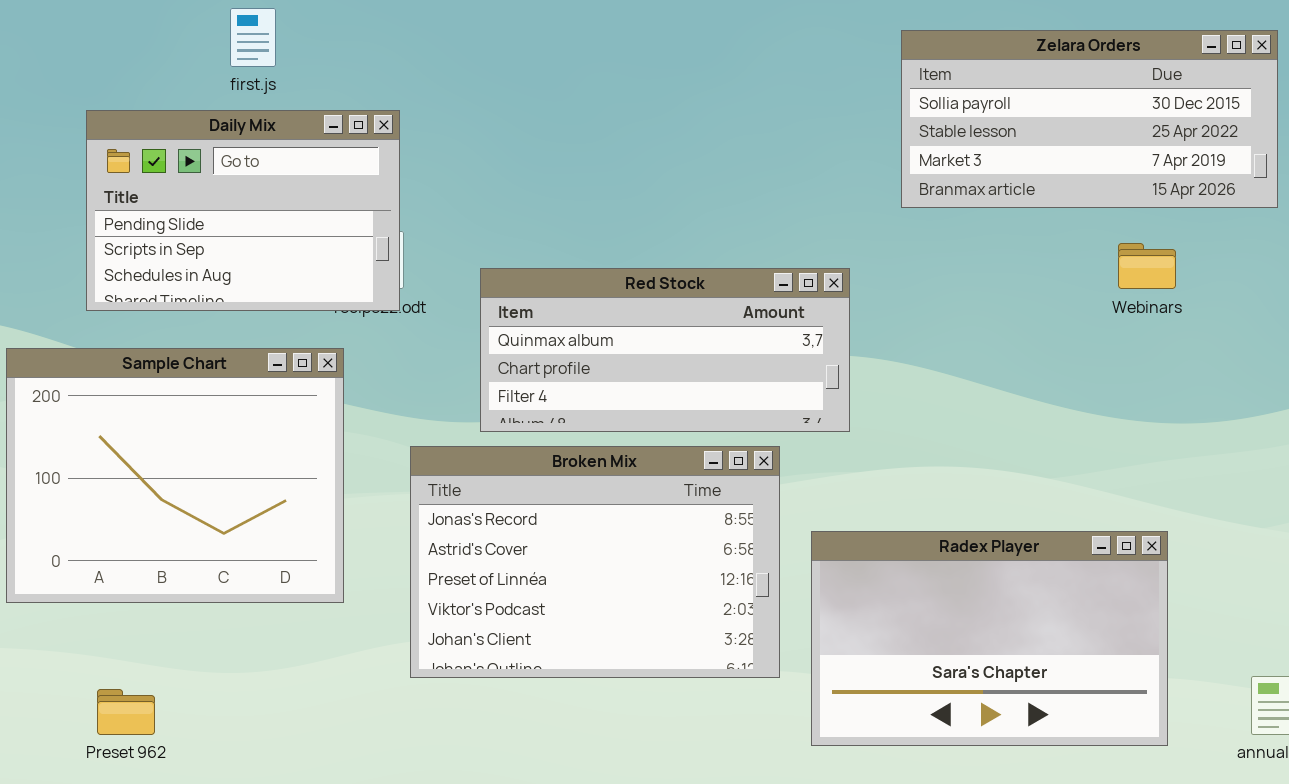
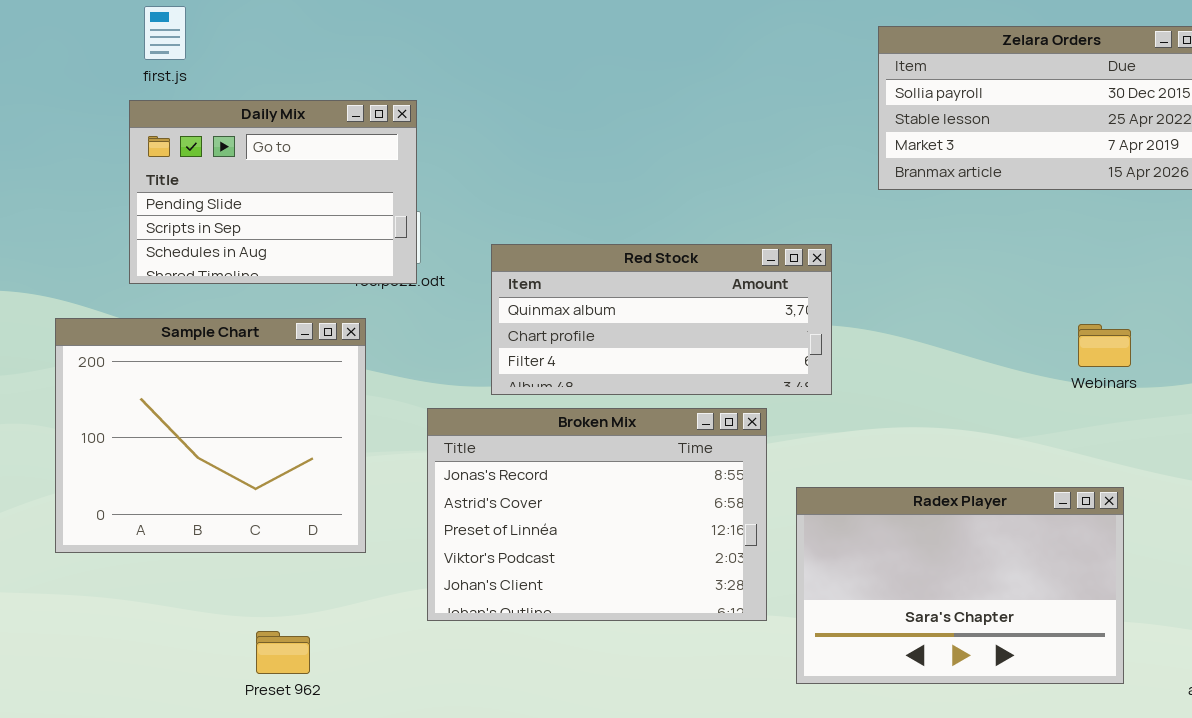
first.js: [230,8,276,67] -> [144,6,186,60], moved
Webinars: [1118,243,1176,289] -> [1078,324,1131,367], moved
Preset 962: [97,689,155,735] -> [256,631,310,674], moved

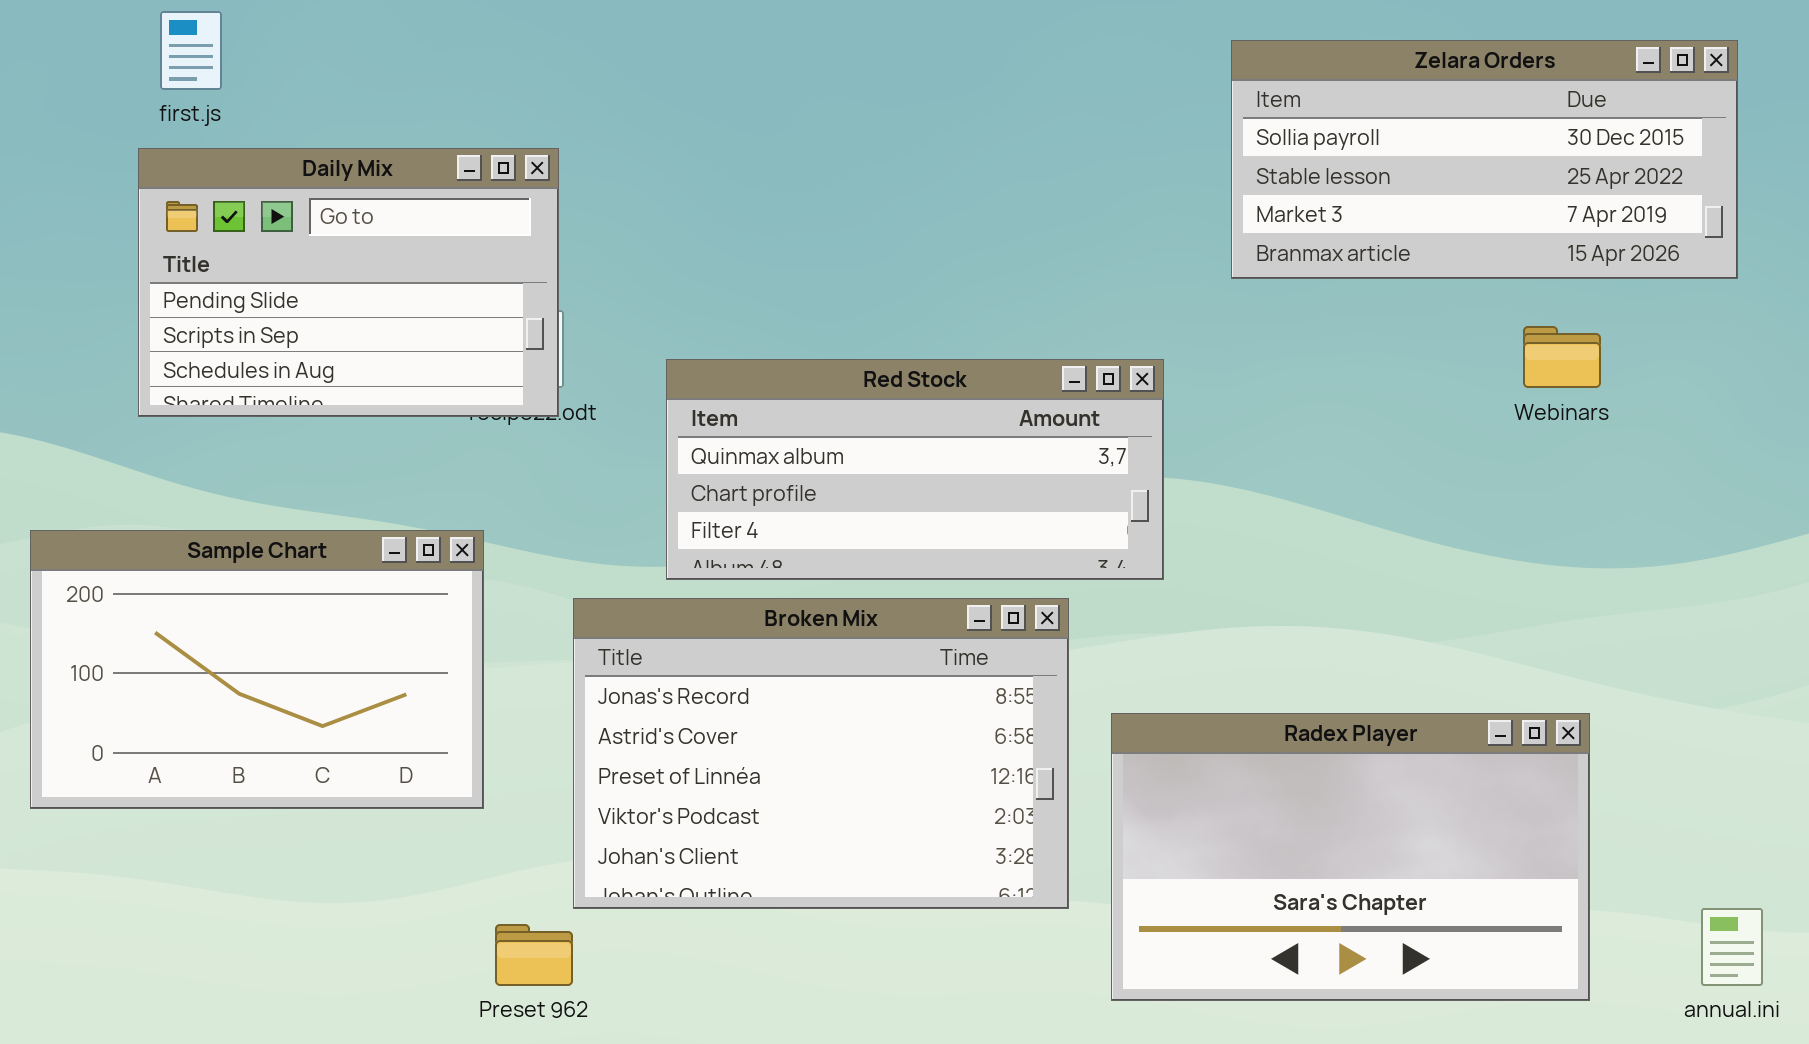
Sample Chart: [55,318,366,553] -> [30,530,484,809], resized
Webinars: [1078,324,1131,367] -> [1523,326,1601,388], moved
Preset 962: [256,631,310,674] -> [495,924,573,986], moved

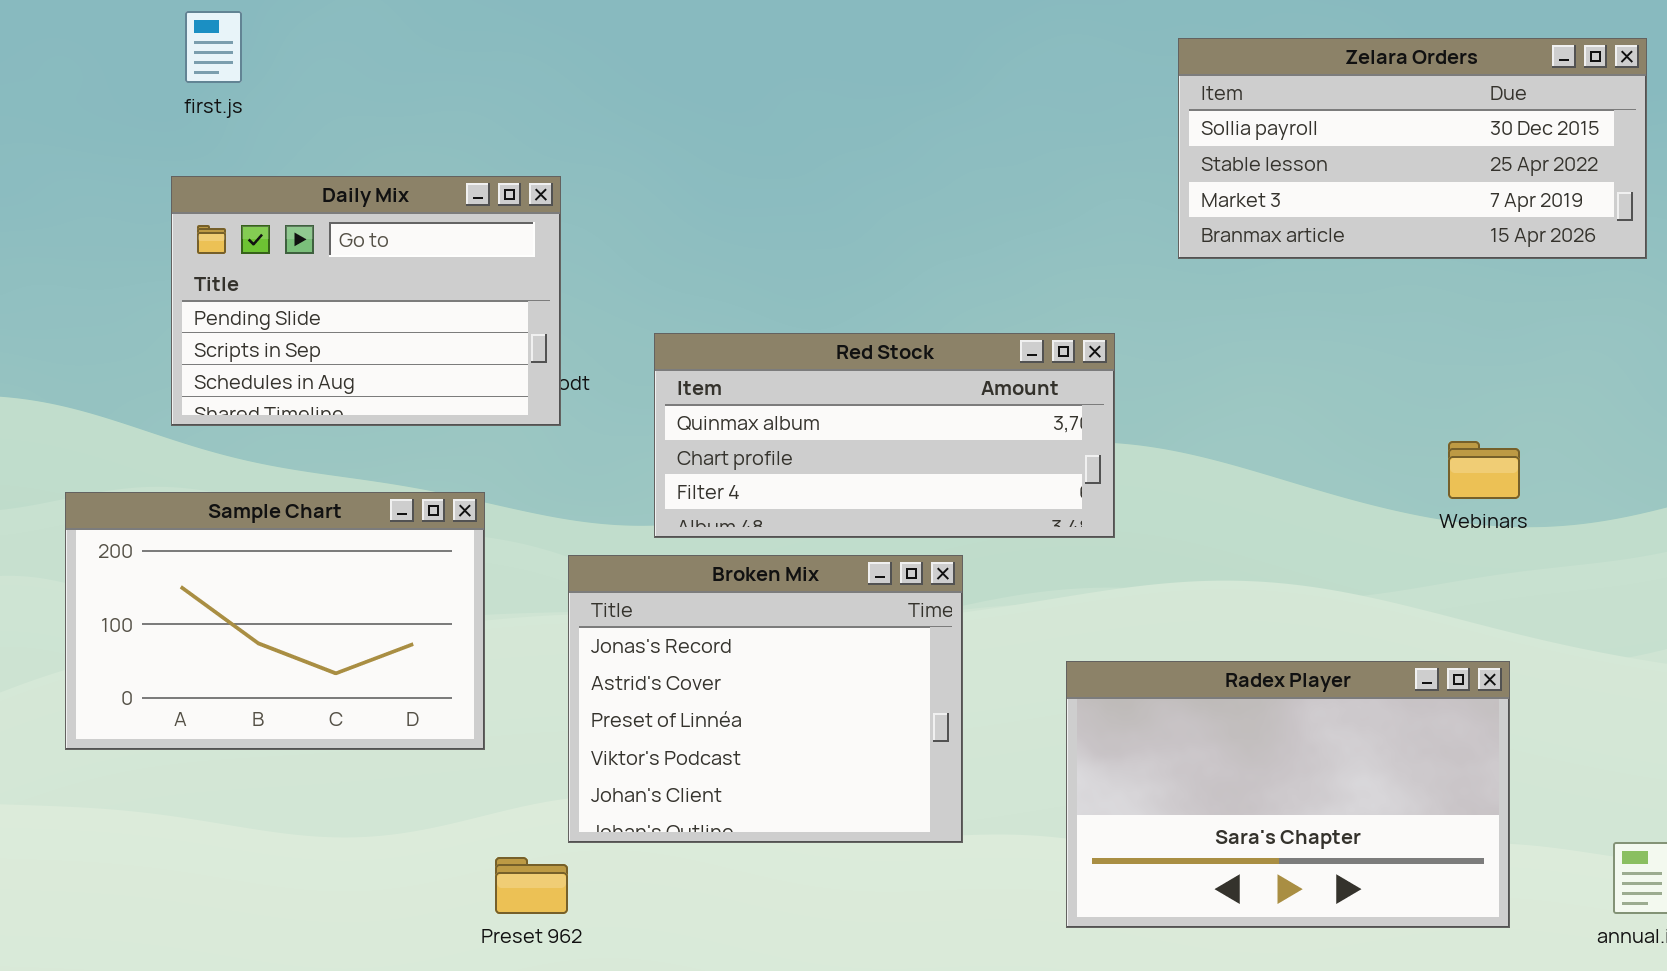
Daily Mix: [138,148,559,417] -> [171,176,561,426], moved
Webinars: [1523,326,1601,388] -> [1448,441,1520,499], moved
Broken Mix: [573,598,1069,909] -> [568,555,963,843], resized

